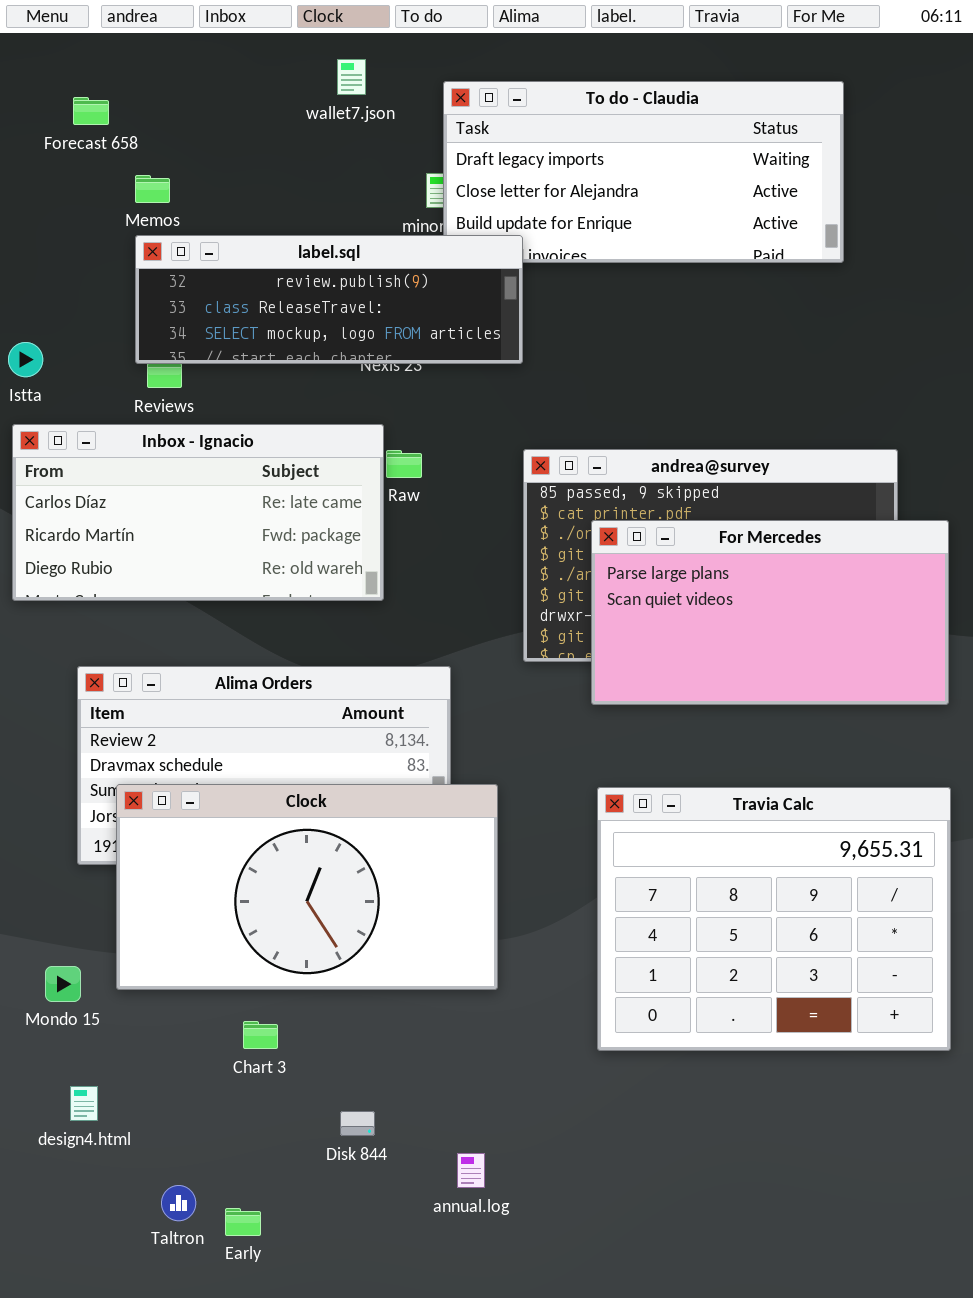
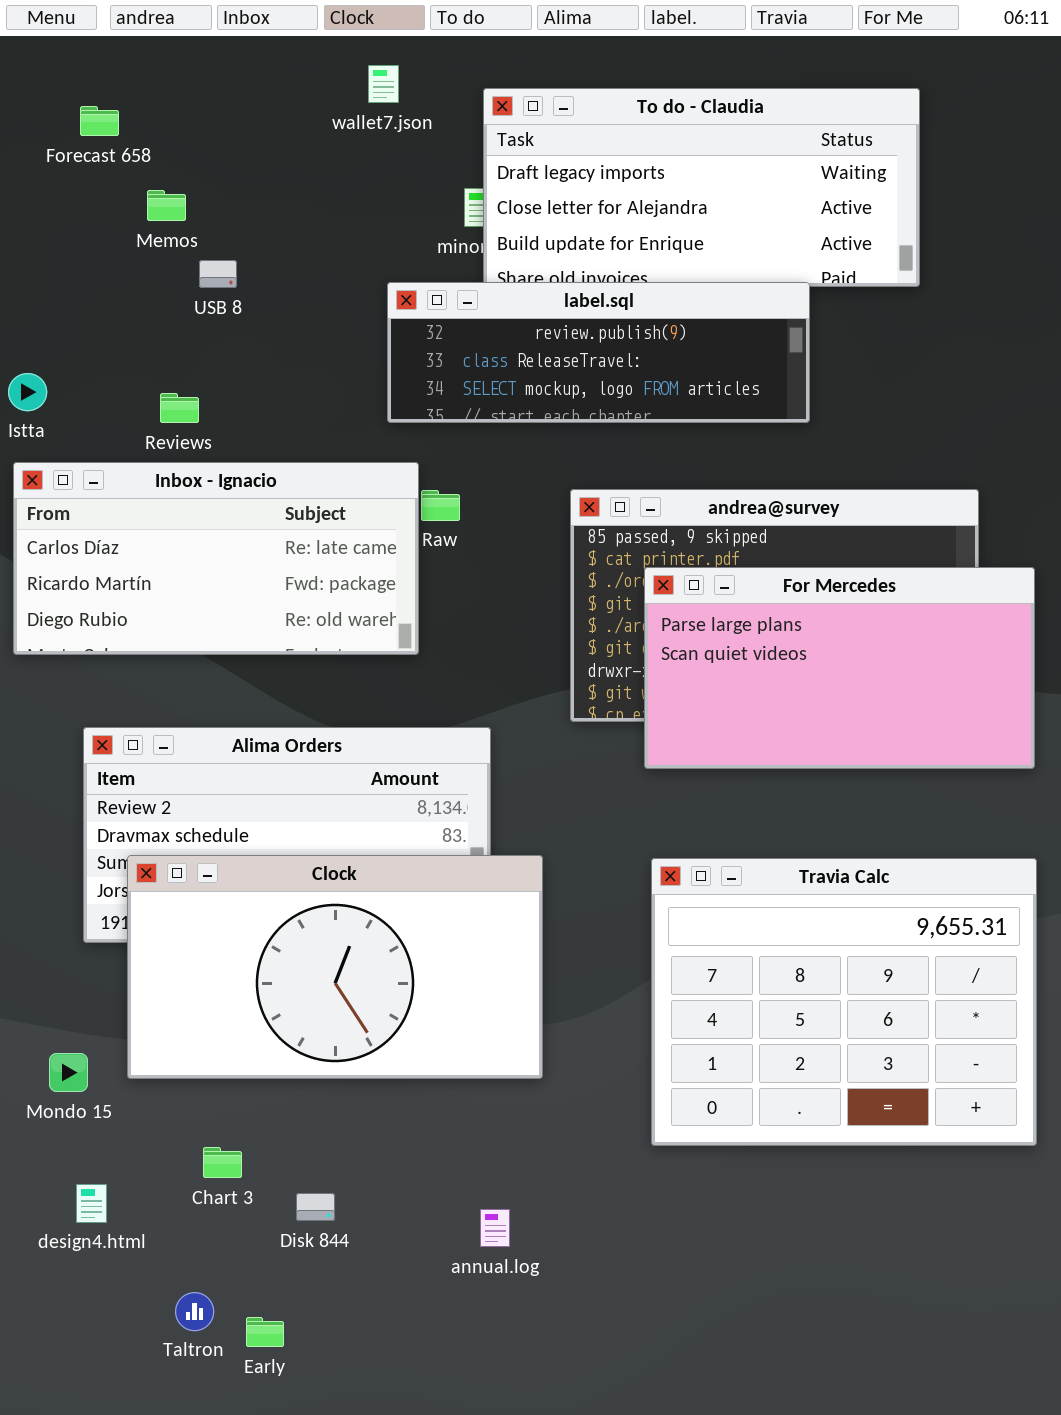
label.sql: [135,235,523,364] -> [387,282,810,423], moved
Chart 3: [243,1021,278,1049] -> [203,1147,242,1178], moved
Disk 844: [340,1111,375,1136] -> [296,1193,335,1221], moved
annual.log: [457,1153,485,1188] -> [480,1209,510,1247], moved

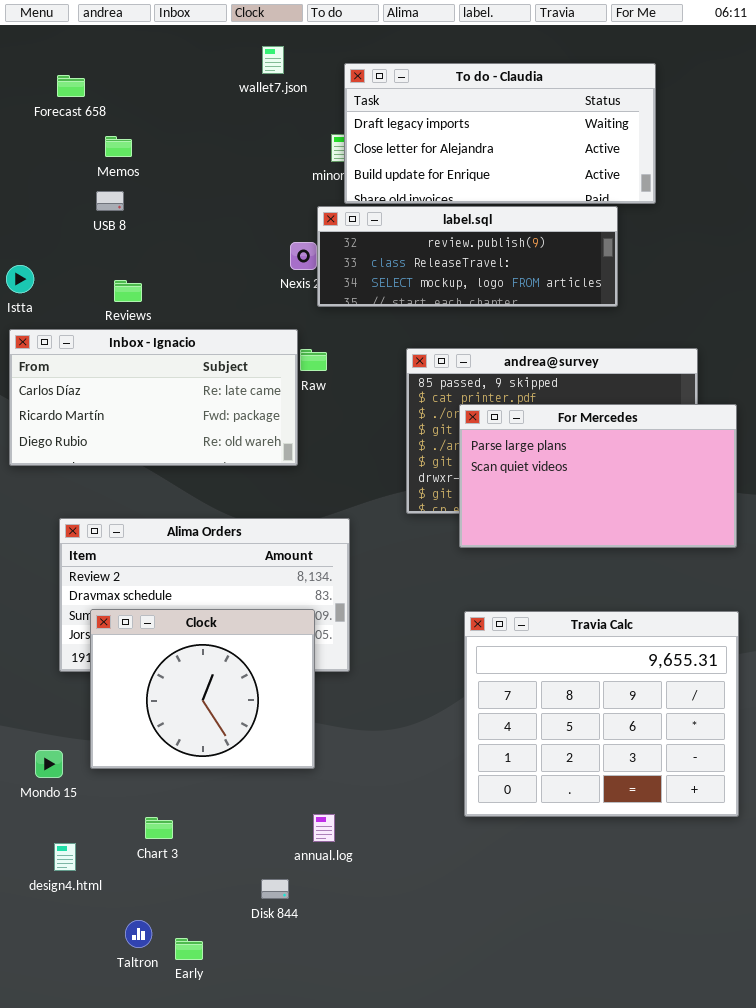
USB 8: [199,260,237,288] -> [96,191,124,211], moved
label.sql: [387,282,810,423] -> [317,206,618,307], moved
Clock: [127,855,543,1079] -> [90,609,315,769], resized
Disk 844: [296,1193,335,1221] -> [261,879,289,899], moved
annual.log: [480,1209,510,1247] -> [313,814,335,842], moved

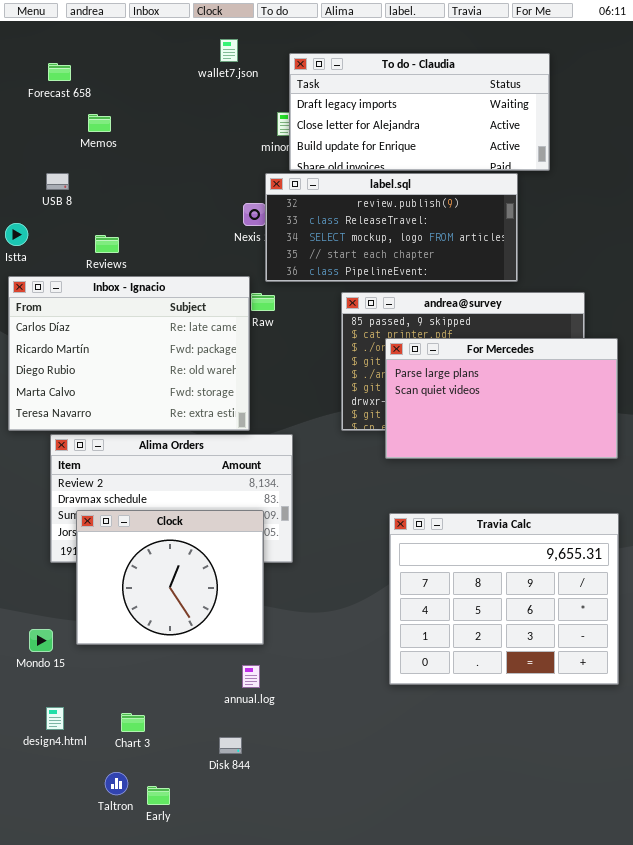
USB 8: [96,191,124,211] -> [46,173,69,190], moved
label.sql: [317,206,618,307] -> [265,173,518,282], resized
Inbox - Ignacio: [9,329,298,466] -> [8,276,250,431], resized
annual.log: [313,814,335,842] -> [242,665,260,688], moved
Chart 3: [145,817,173,839] -> [121,713,145,732], moved

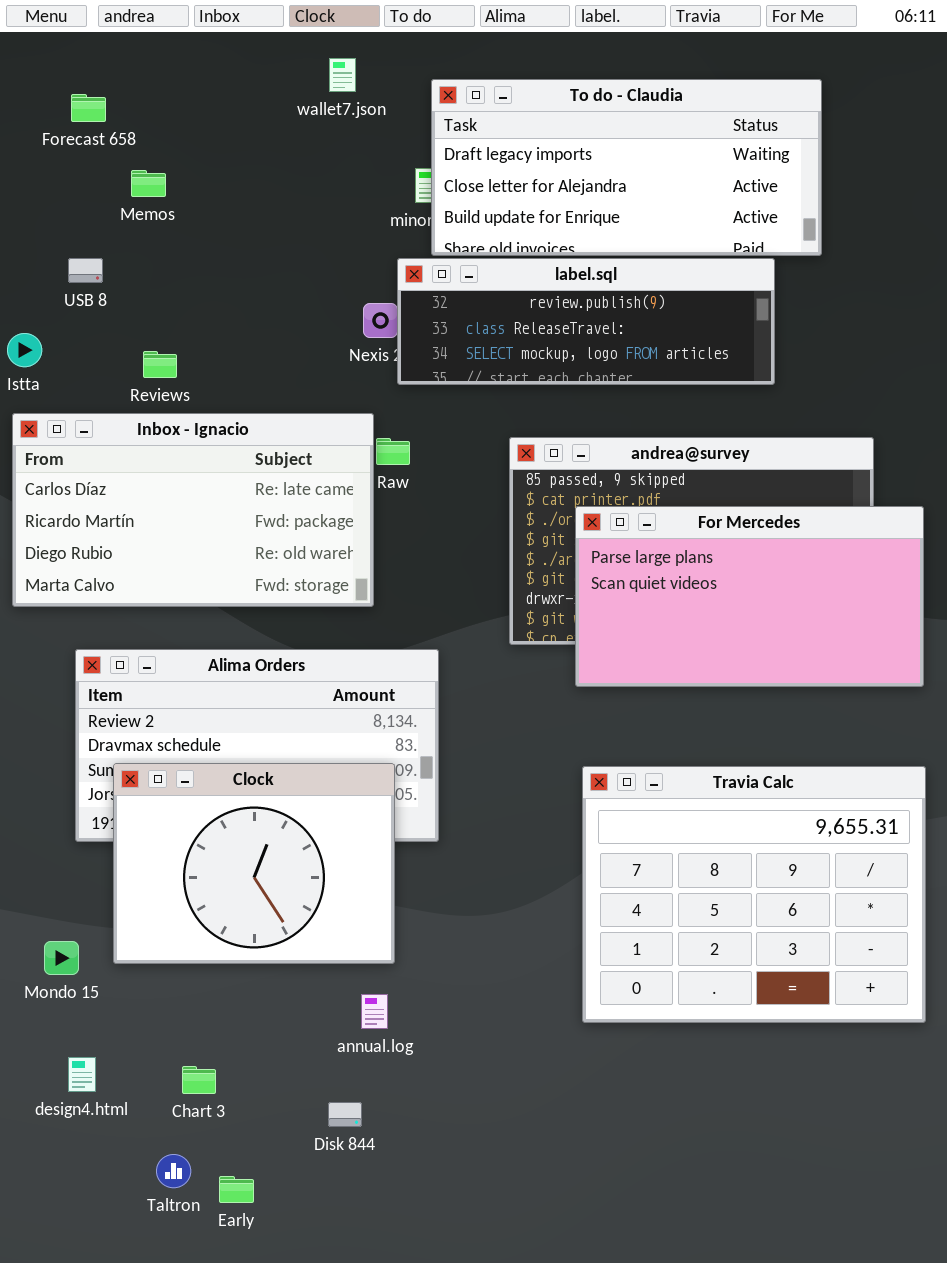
label.sql: [265,173,518,282] -> [397,258,775,385], resized
Inbox - Ignacio: [8,276,250,431] -> [12,413,374,607], resized

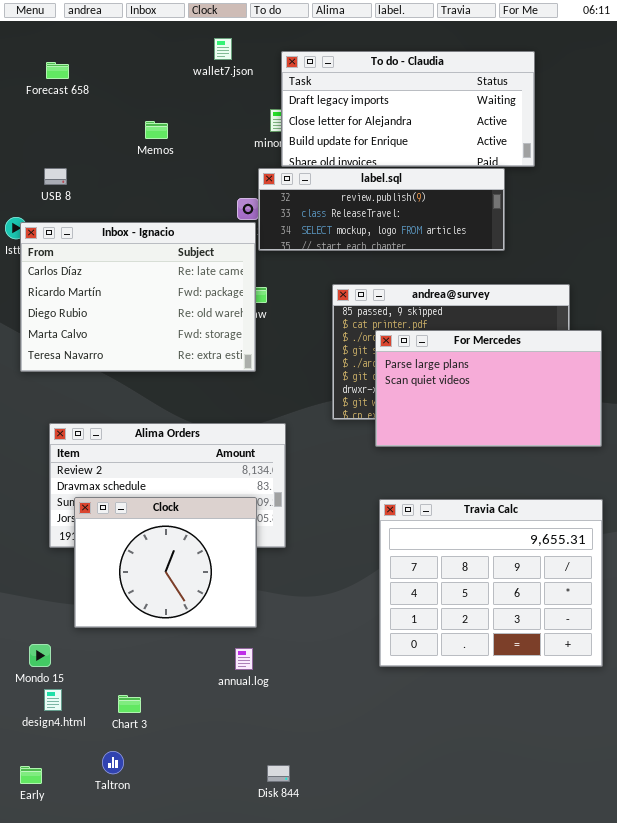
Memos: [131,170,166,197] -> [145,121,168,139], moved
Inbox - Ignacio: [12,413,374,607] -> [20,222,256,372], moved, resized
Mondo 15: [44,941,79,975] -> [29,644,51,667], moved
Disk 844: [328,1102,362,1127] -> [267,765,290,782], moved
Early: [219,1176,254,1203] -> [20,766,42,784], moved

